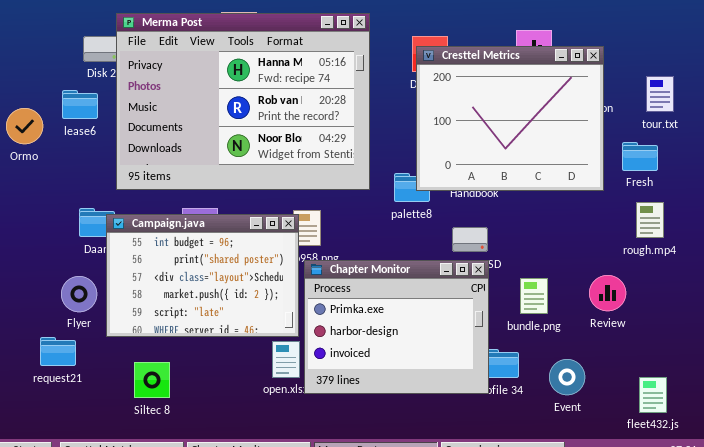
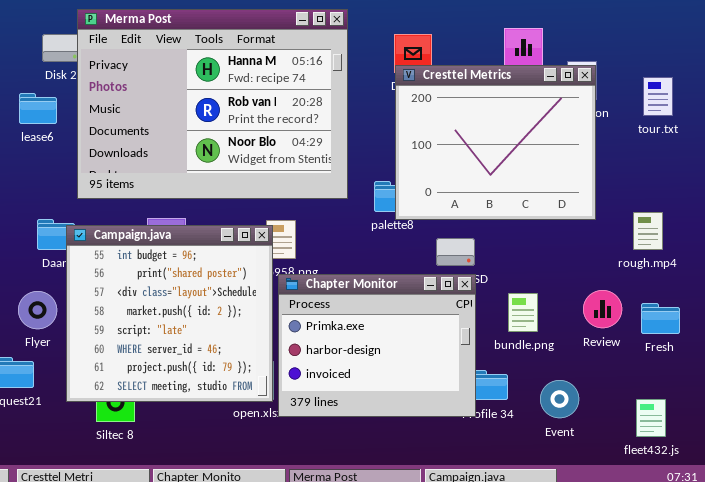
Cresttel Metrics: [416,46,604,191] -> [395,65,596,220], moved
Fresh: [622,142,658,171] -> [641,303,680,334], moved
Campaign.java: [106,214,299,337] -> [66,225,273,402], resized

